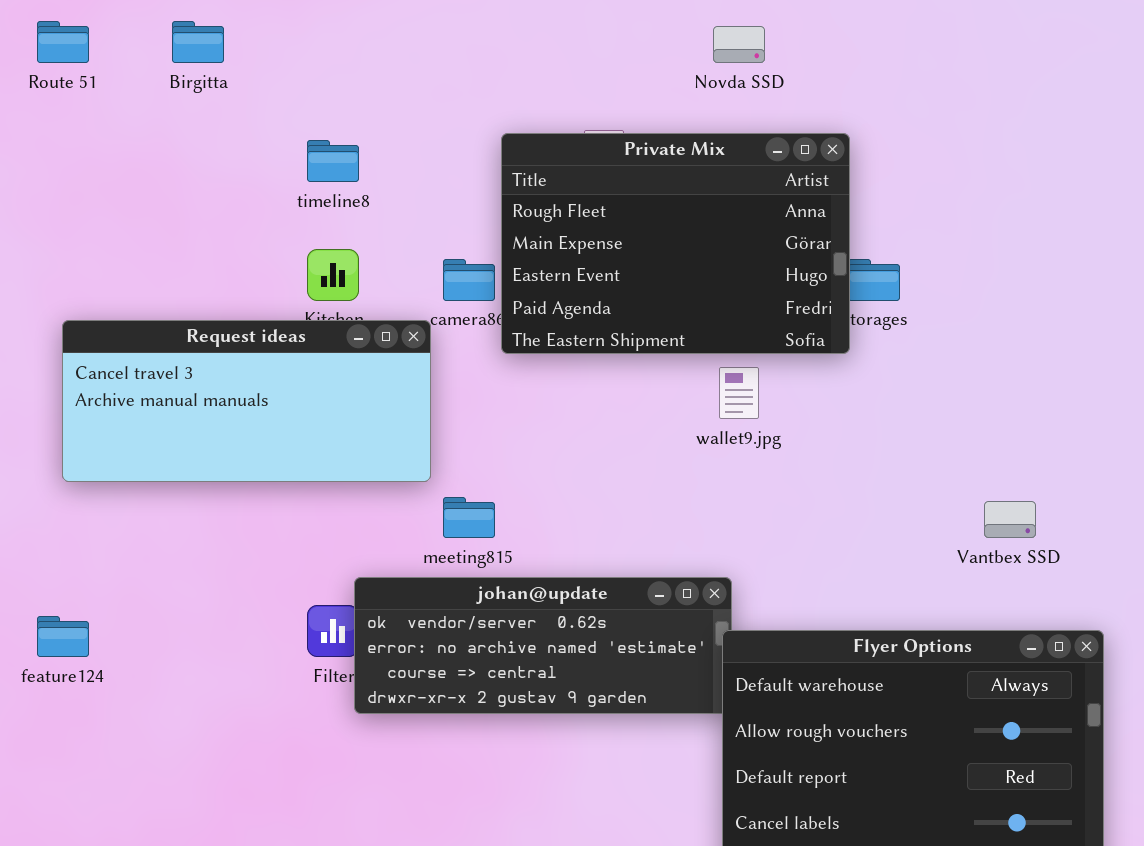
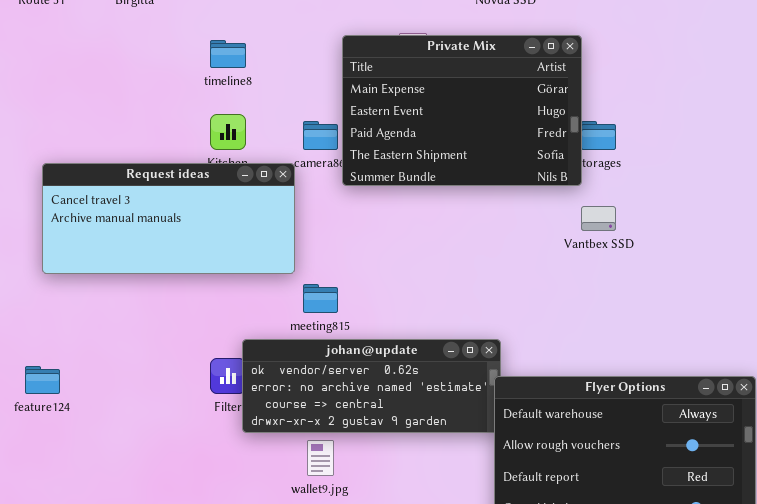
Private Mix: [501,133,850,354] -> [342,35,582,186], scrolled down 1 row
wallet9.jpg: [719,367,759,419] -> [307,440,334,476], moved
Vantbex SSD: [984,501,1036,538] -> [581,206,616,231], moved

